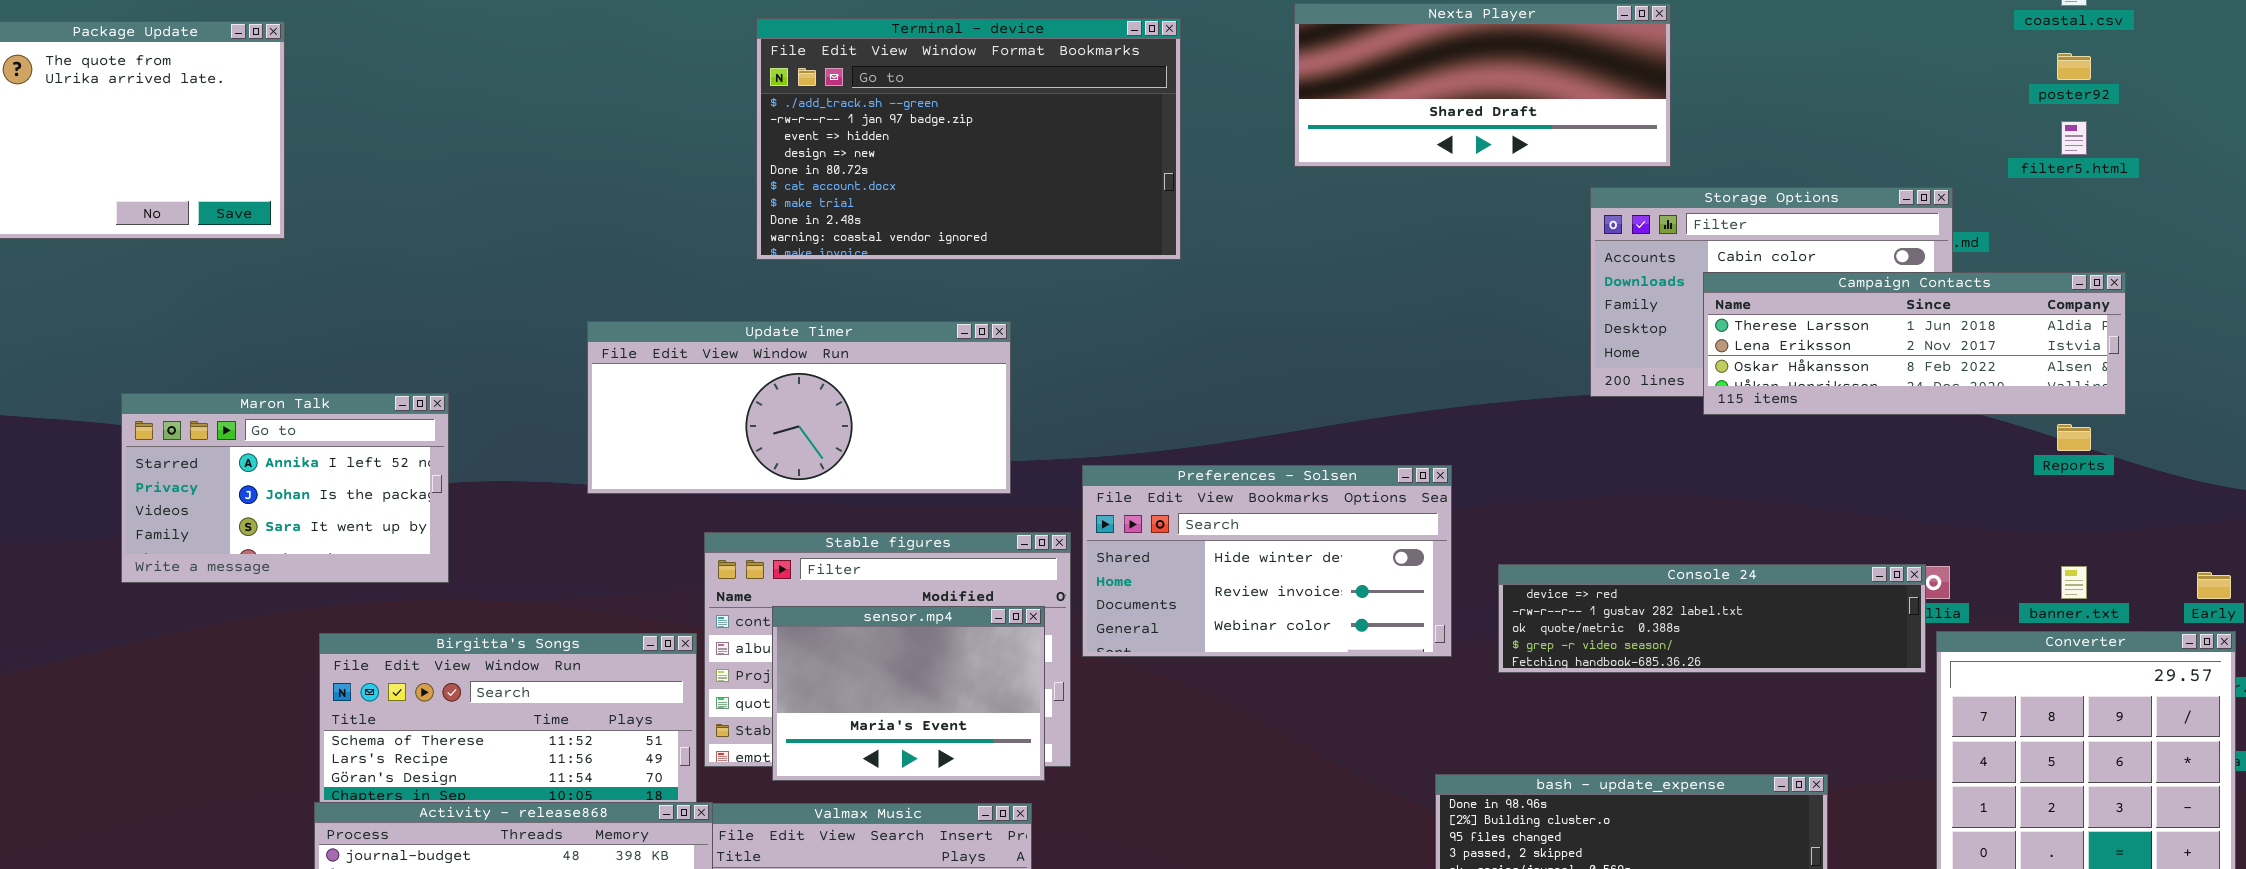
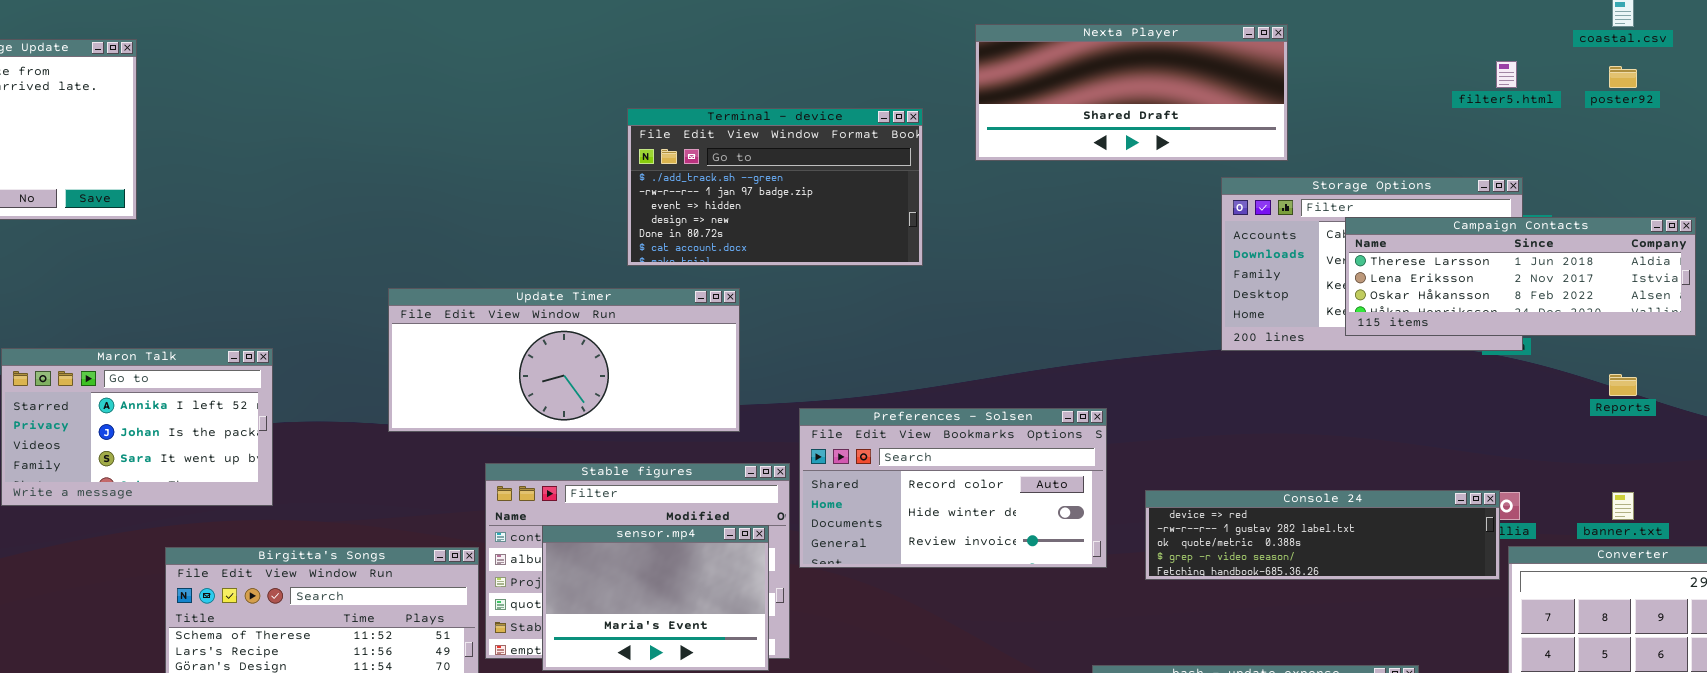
Terminal - device: [756,18,1181,260] -> [627,108,923,266], moved, resized
filter5.html: [2061,121,2087,155] -> [1496,61,1517,88], moved
Campaign Contacts: [1703,272,2126,415] -> [1345,217,1696,336], moved
Preferences - Solsen: [1082,465,1452,657] -> [799,408,1107,568], scrolled up 1 row

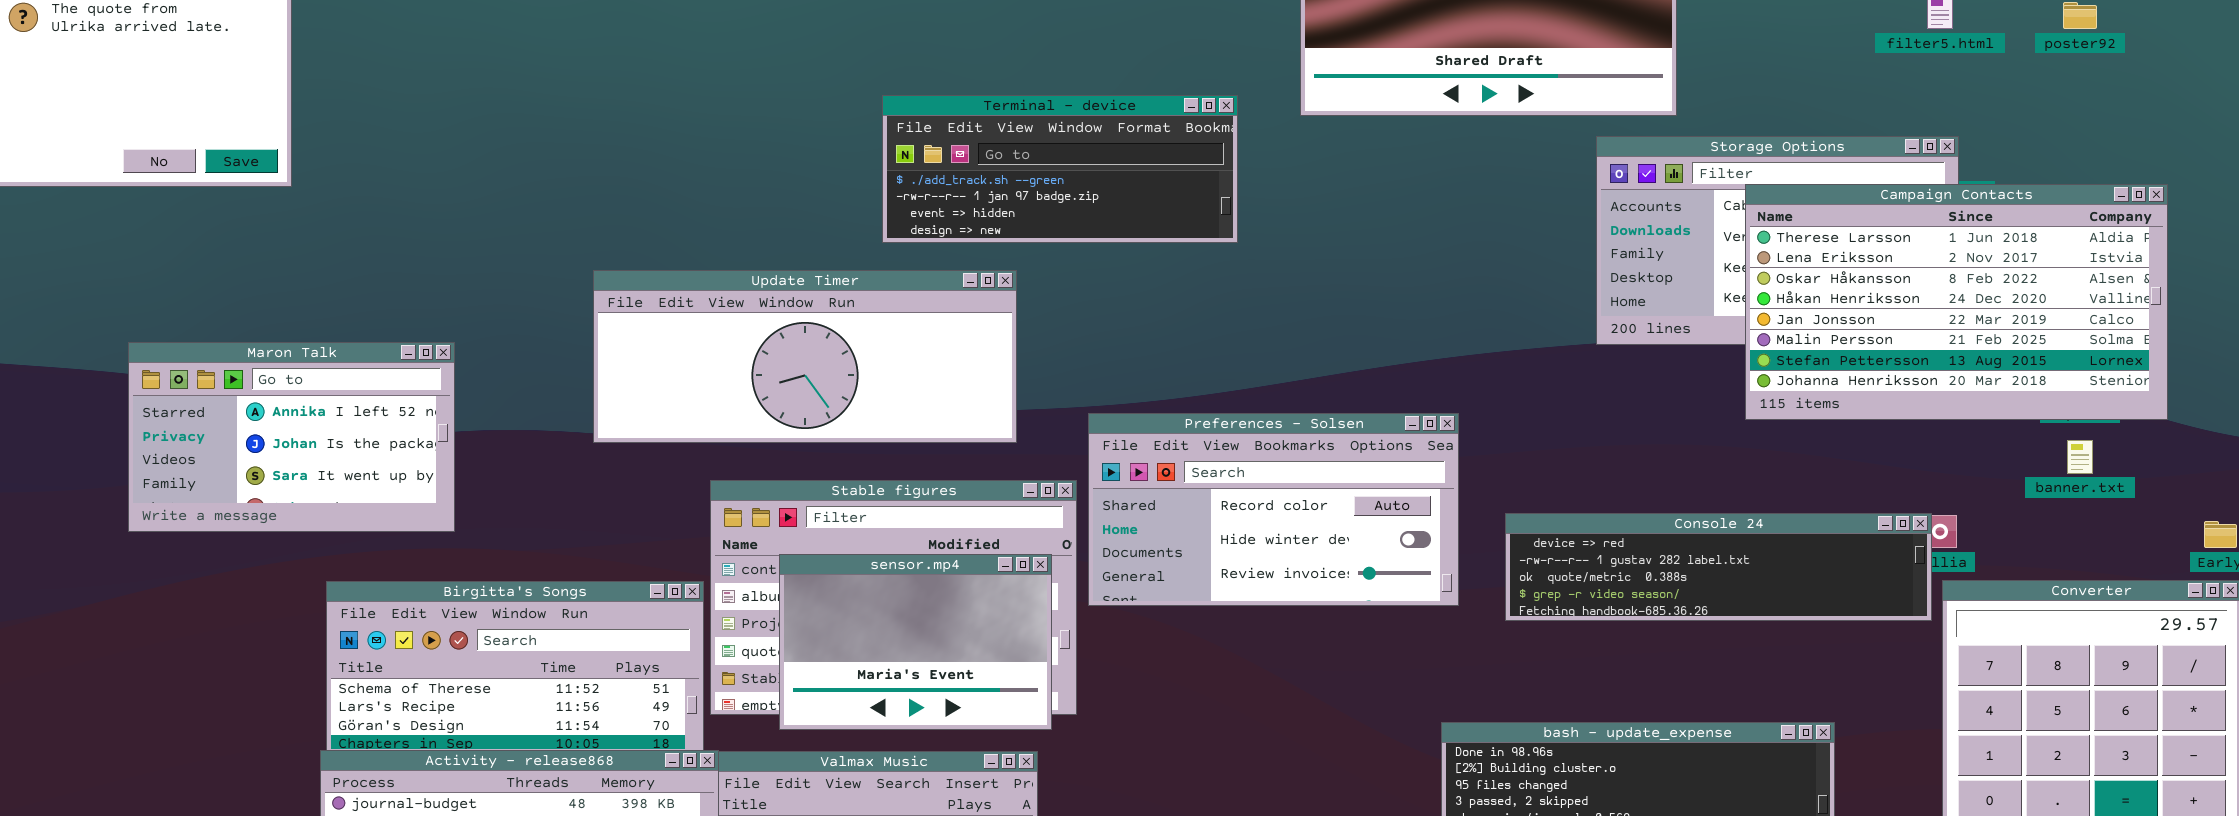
Terminal - device: [627,108,923,266] -> [882,95,1238,243], resized
Campaign Contacts: [1345,217,1696,336] -> [1745,184,2168,420], resized
banner.txt: [1612,492,1634,520] -> [2067,440,2093,474], moved

